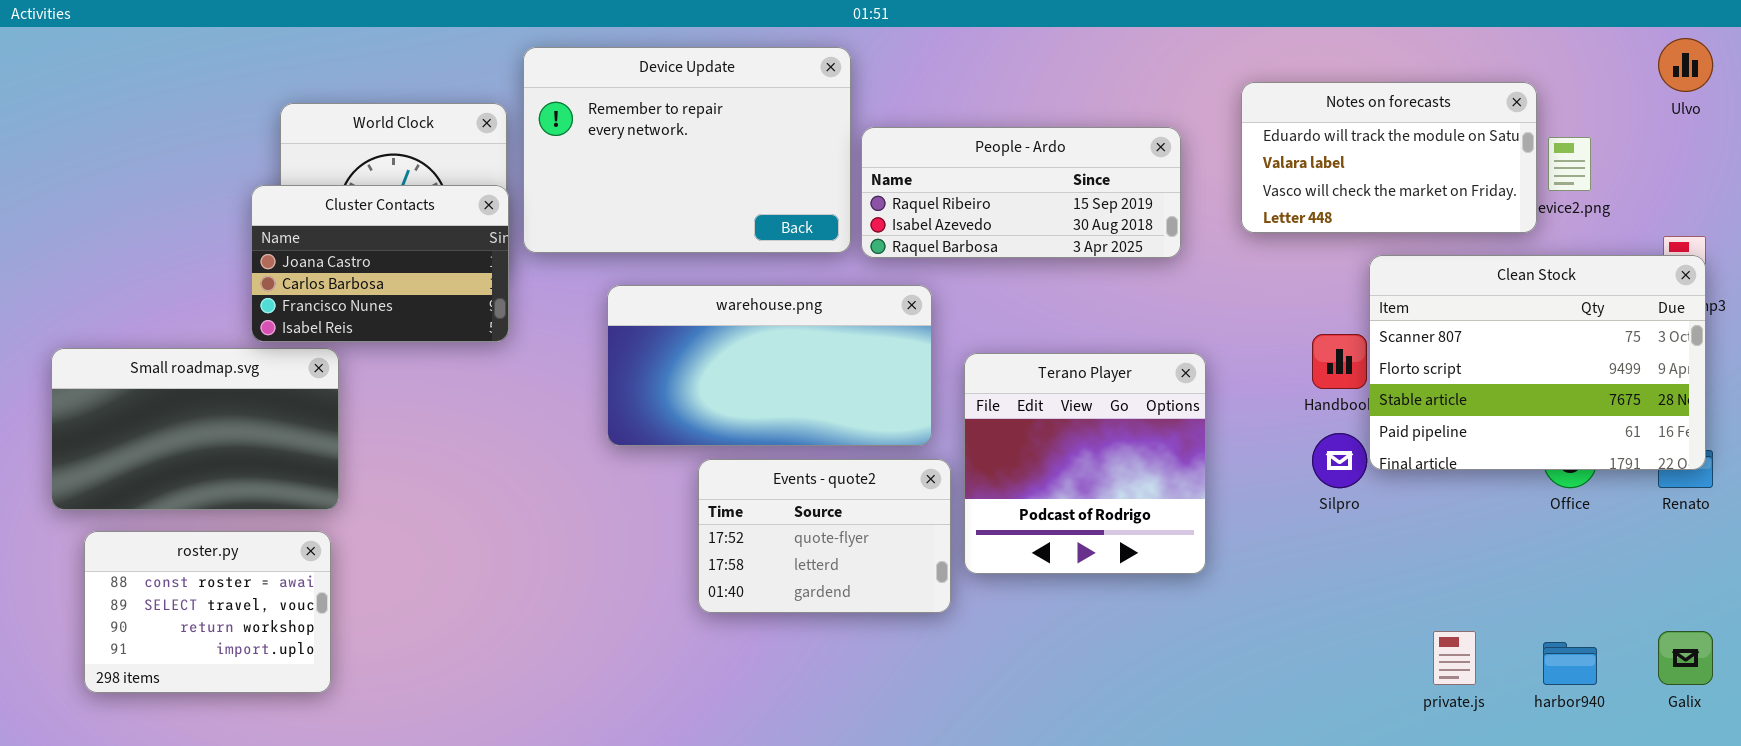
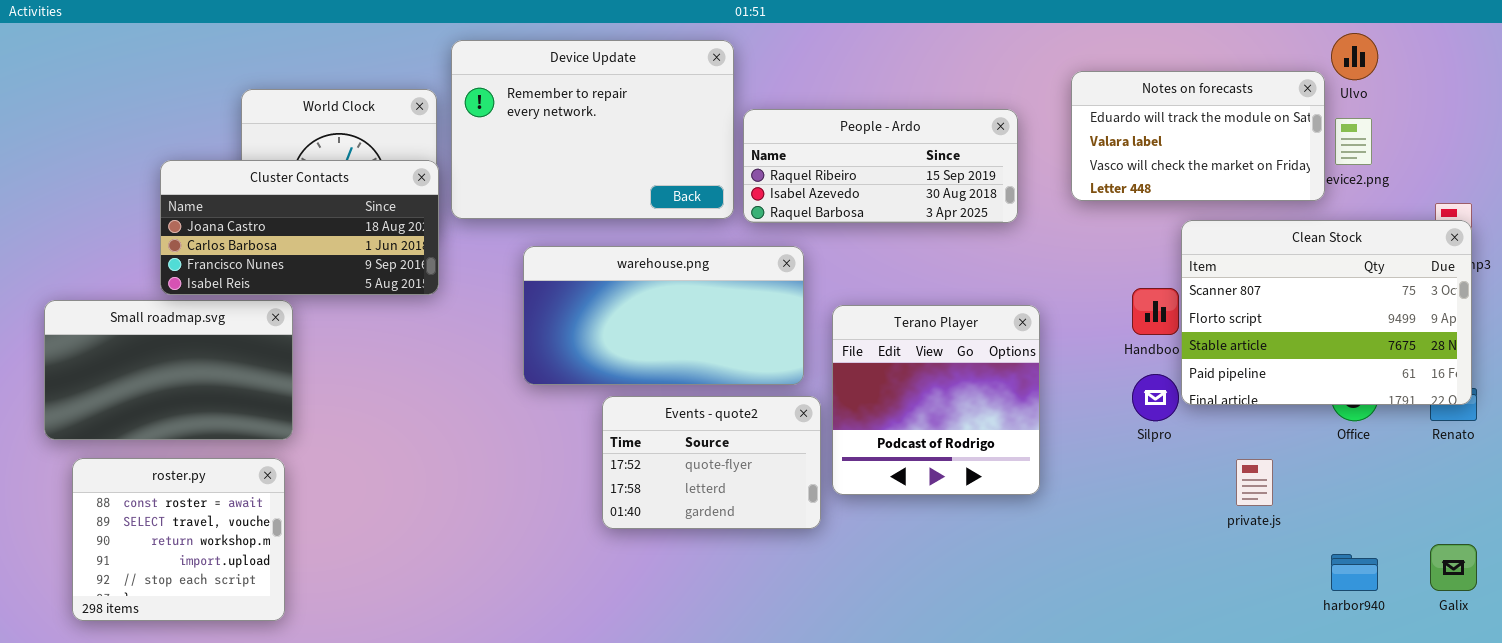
Ulvo: [1658,38,1713,92] -> [1331,33,1378,80], moved
Cluster Contacts: [251,185,509,342] -> [160,160,439,295], resized
roster.py: [84,531,331,693] -> [72,458,285,621], resized
private.js: [1433,631,1476,685] -> [1236,459,1273,506], moved

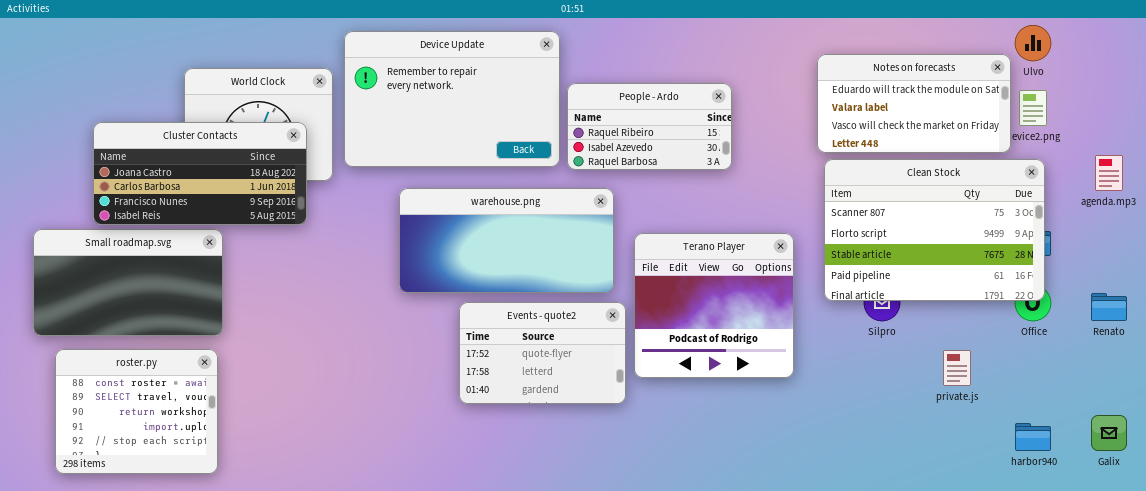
People - Ardo: [743,109,1018,223] -> [567,83,732,170], resized
Cluster Contacts: [160,160,439,295] -> [93,122,307,225], moved
Clean Stock: [1181,220,1472,405] -> [824,159,1045,301], moved

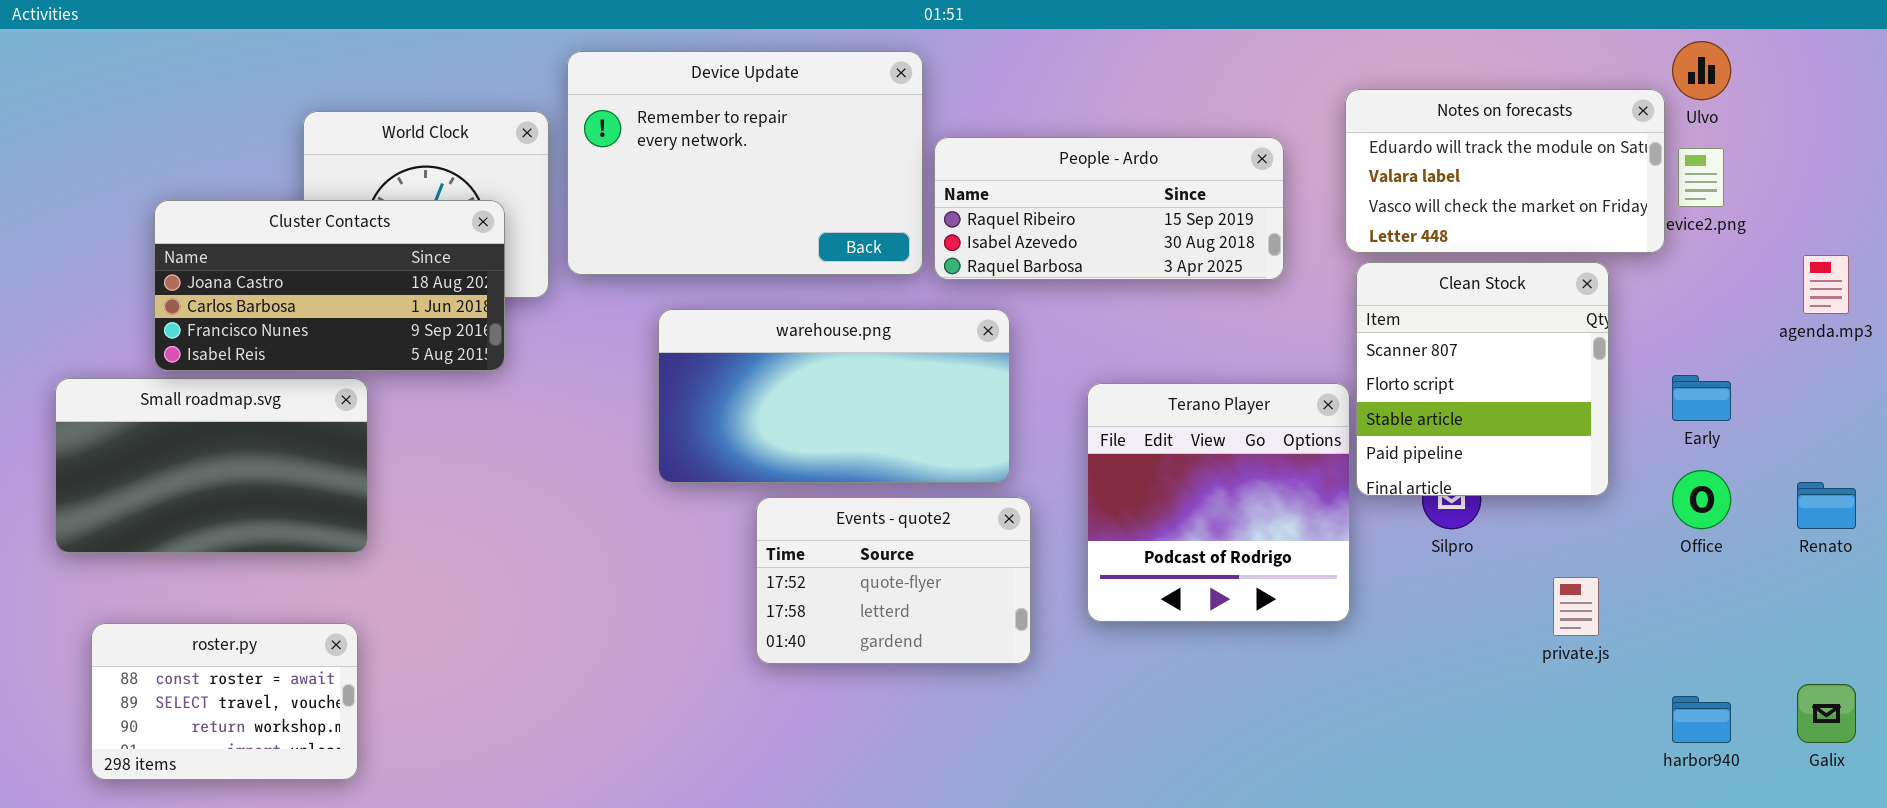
People - Ardo: [567,83,732,170] -> [934,137,1284,280], resized
Clean Stock: [824,159,1045,301] -> [1356,262,1609,496], resized
Terano Player: [634,233,794,378] -> [1087,383,1350,622], moved
roster.py: [55,349,218,474] -> [91,623,358,780], resized

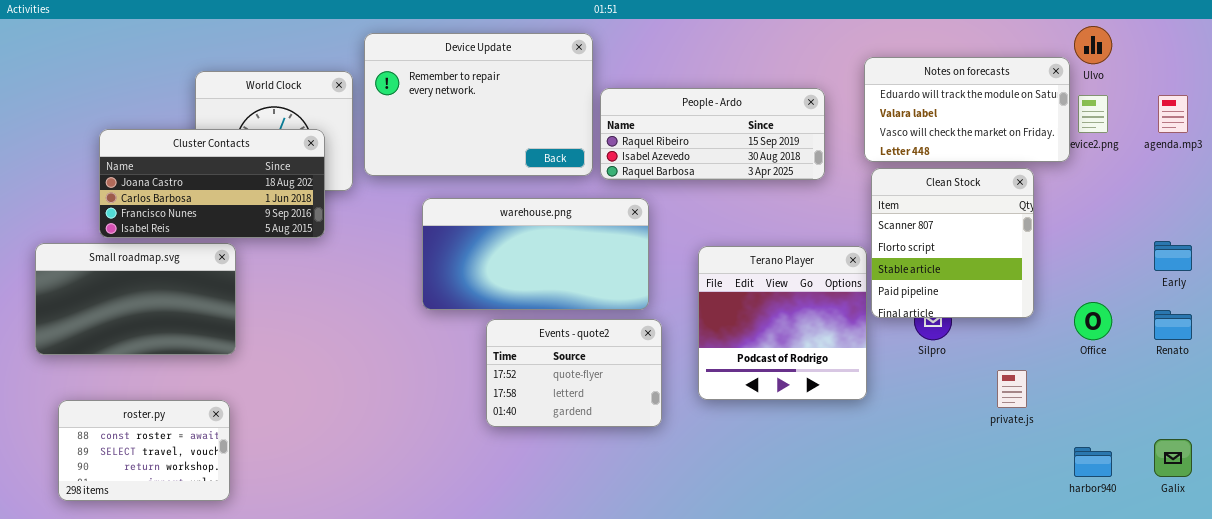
agenda.mp3: [1803,255,1849,314] -> [1158,95,1188,133], moved
Early: [1672,375,1731,421] -> [1154,241,1192,271], moved

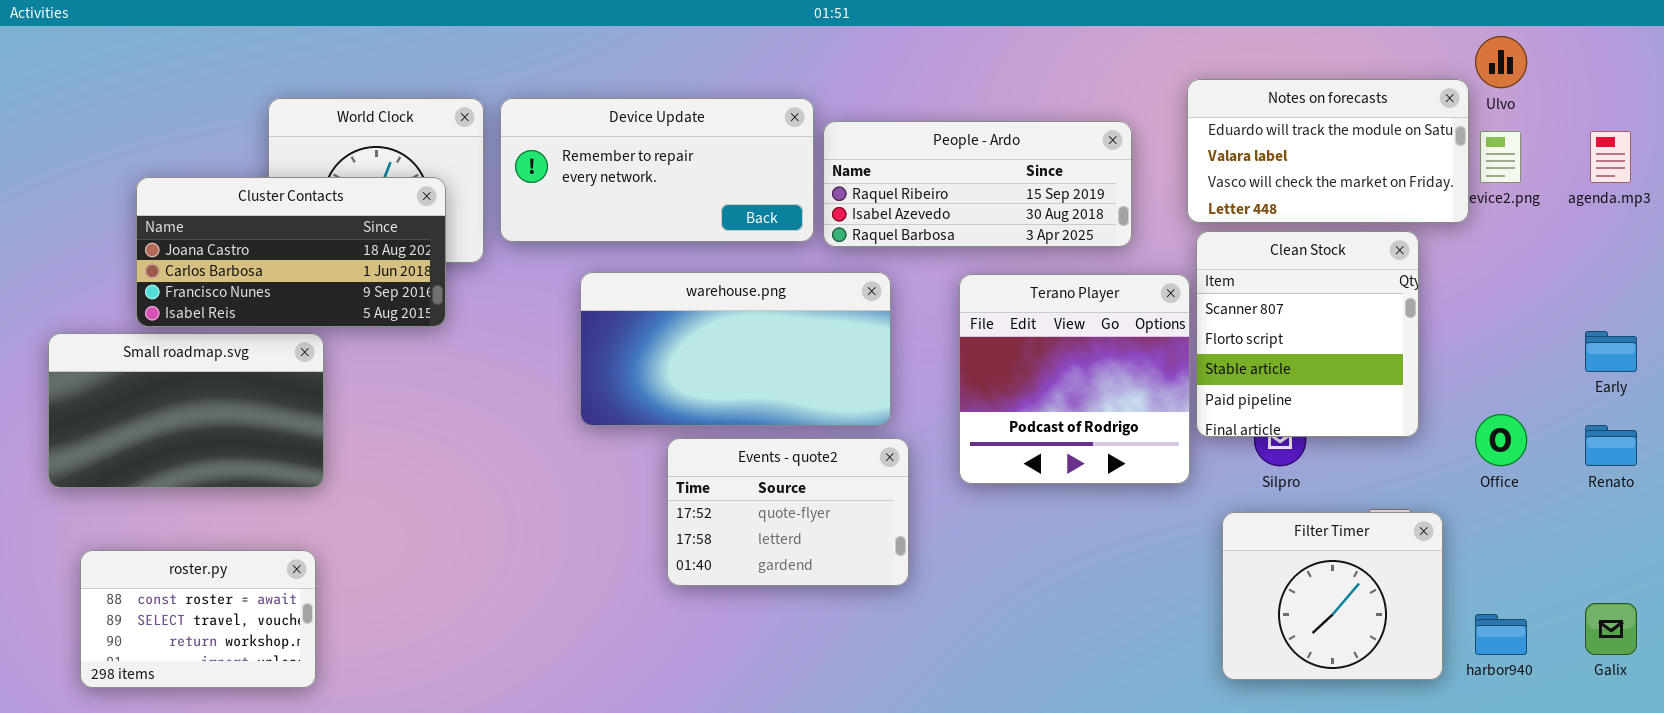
Device Update: [364,33,593,176] -> [500,98,814,242], resized
Terano Player: [698,246,867,400] -> [959,274,1190,484], moved
Filter Timer: none -> [1222,512,1443,680], opened

